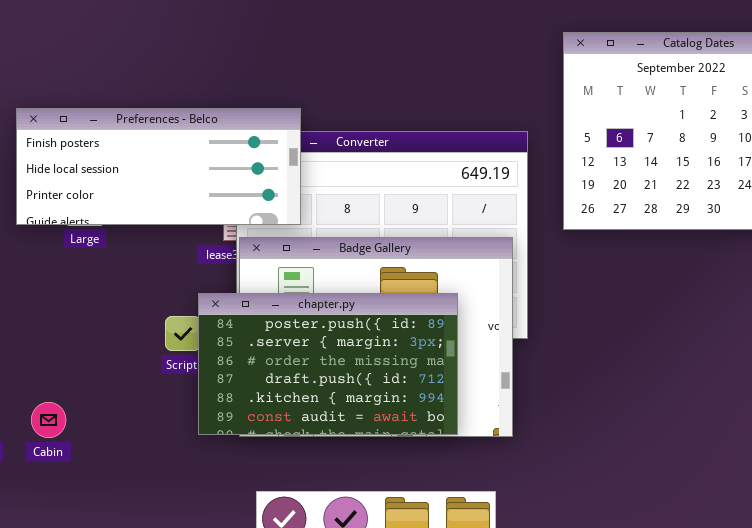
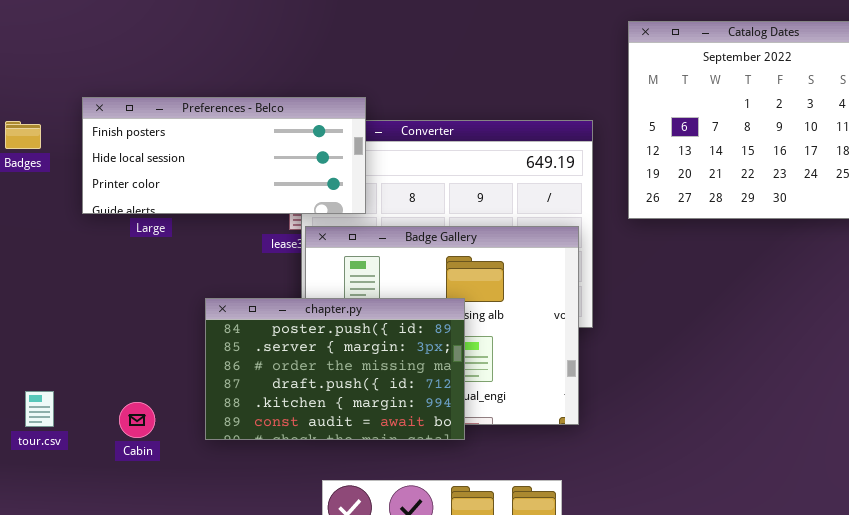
chapter.py: [198,293,458,435] -> [205,298,465,440], moved
Cabin: [31,402,66,438] -> [119,402,155,438], moved

